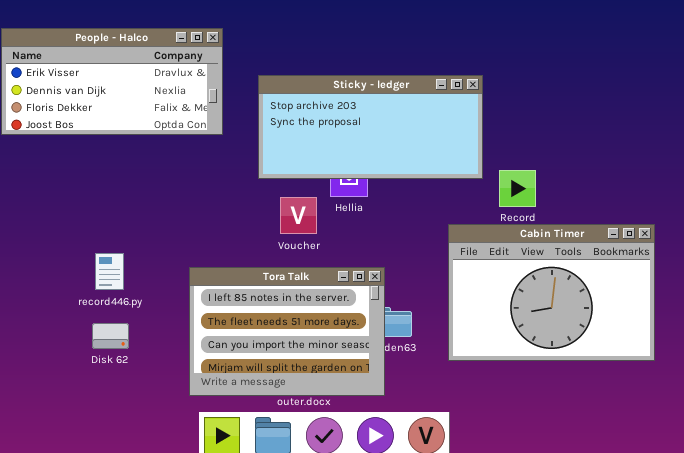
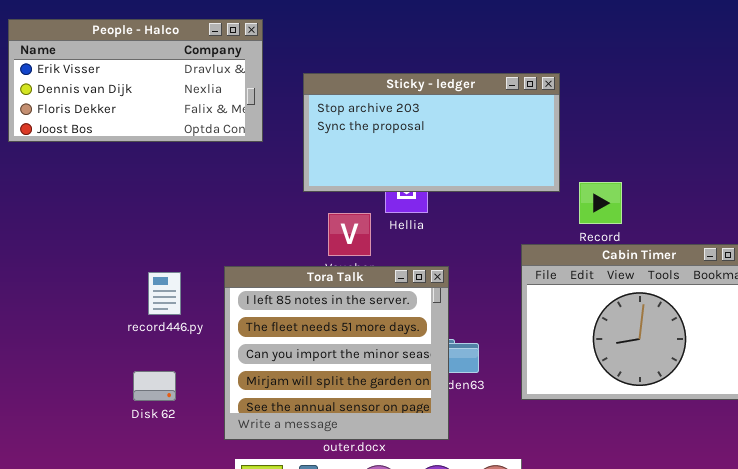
record446.py: [95,253,124,290] -> [148,272,181,315], moved
Tora Talk: [189,267,385,396] -> [224,266,449,440], resized
Disk 62: [92,323,129,349] -> [133,371,176,401], moved

